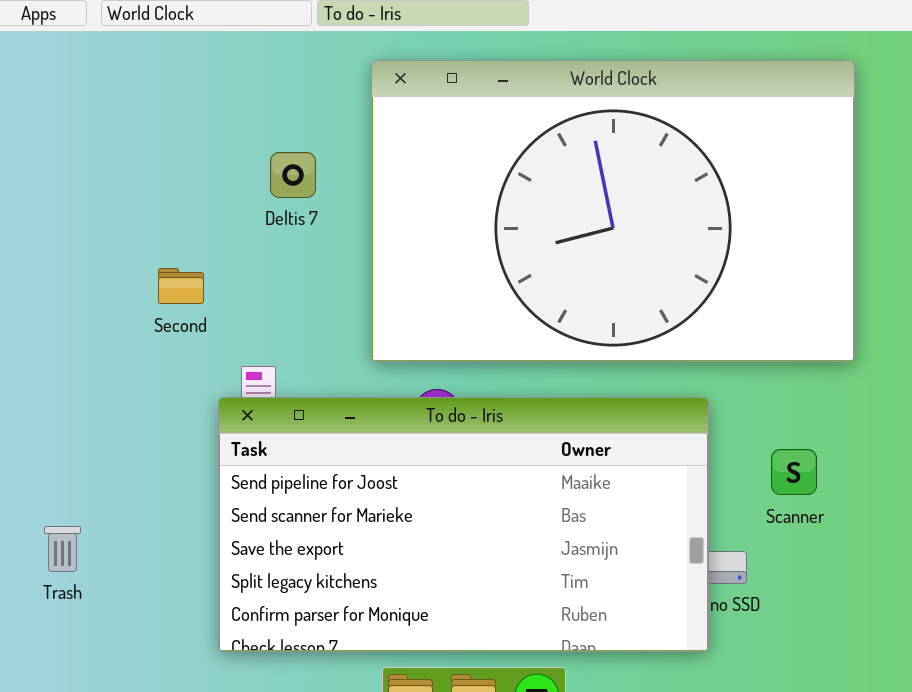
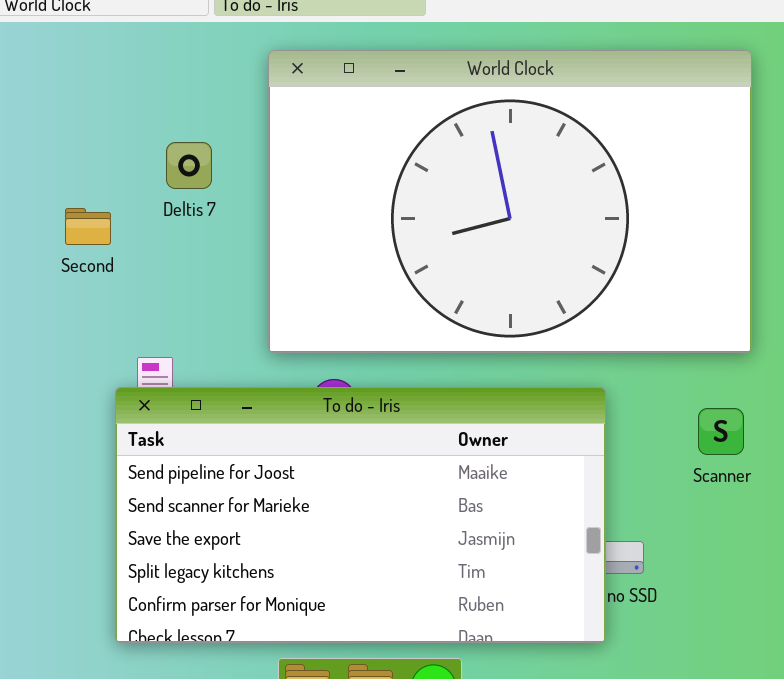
Second: [158,268,204,304] -> [65,208,111,245], moved
Scanner: [771,449,817,495] -> [698,408,744,455], moved

